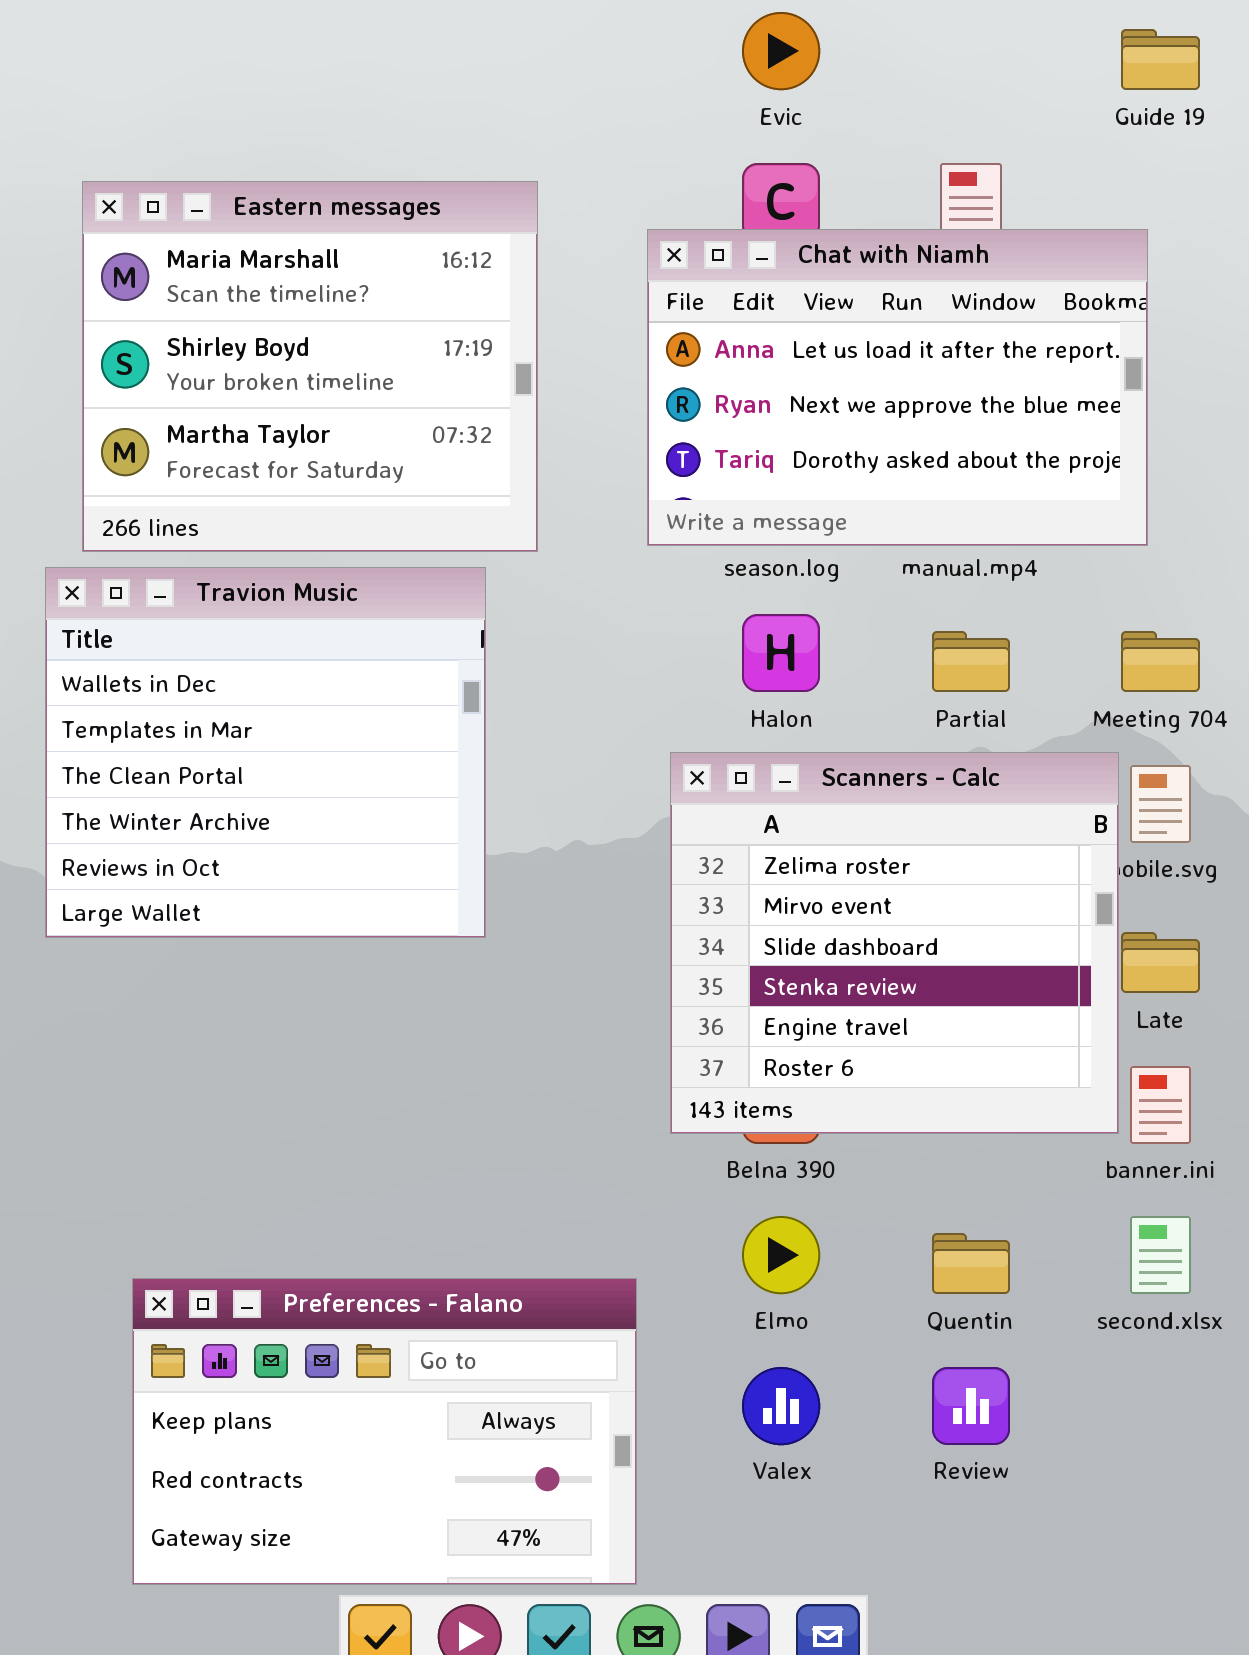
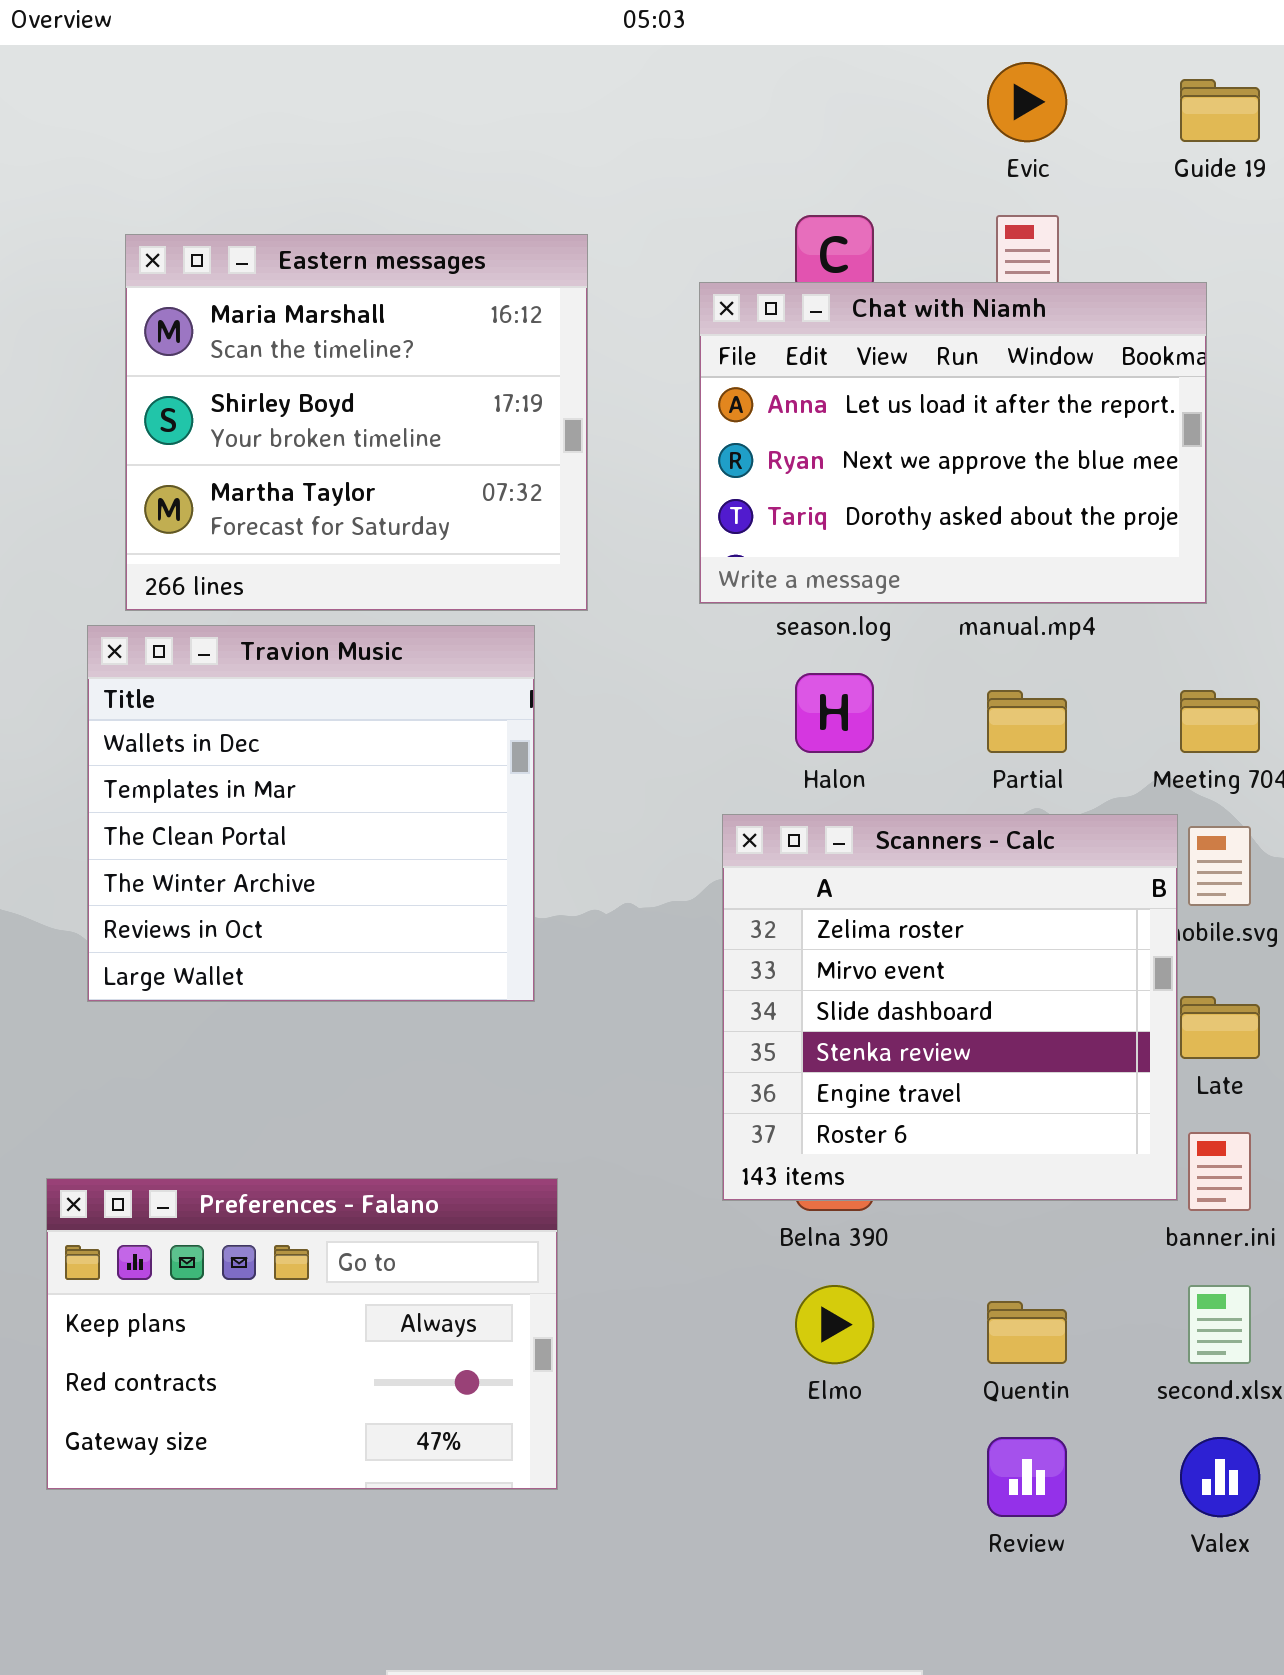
Evic: [742,12,820,90] -> [987,62,1067,142], moved
Preferences - Falano: [132,1278,637,1585] -> [46,1178,558,1490], moved
Valex: [742,1367,820,1445] -> [1180,1437,1260,1517], moved

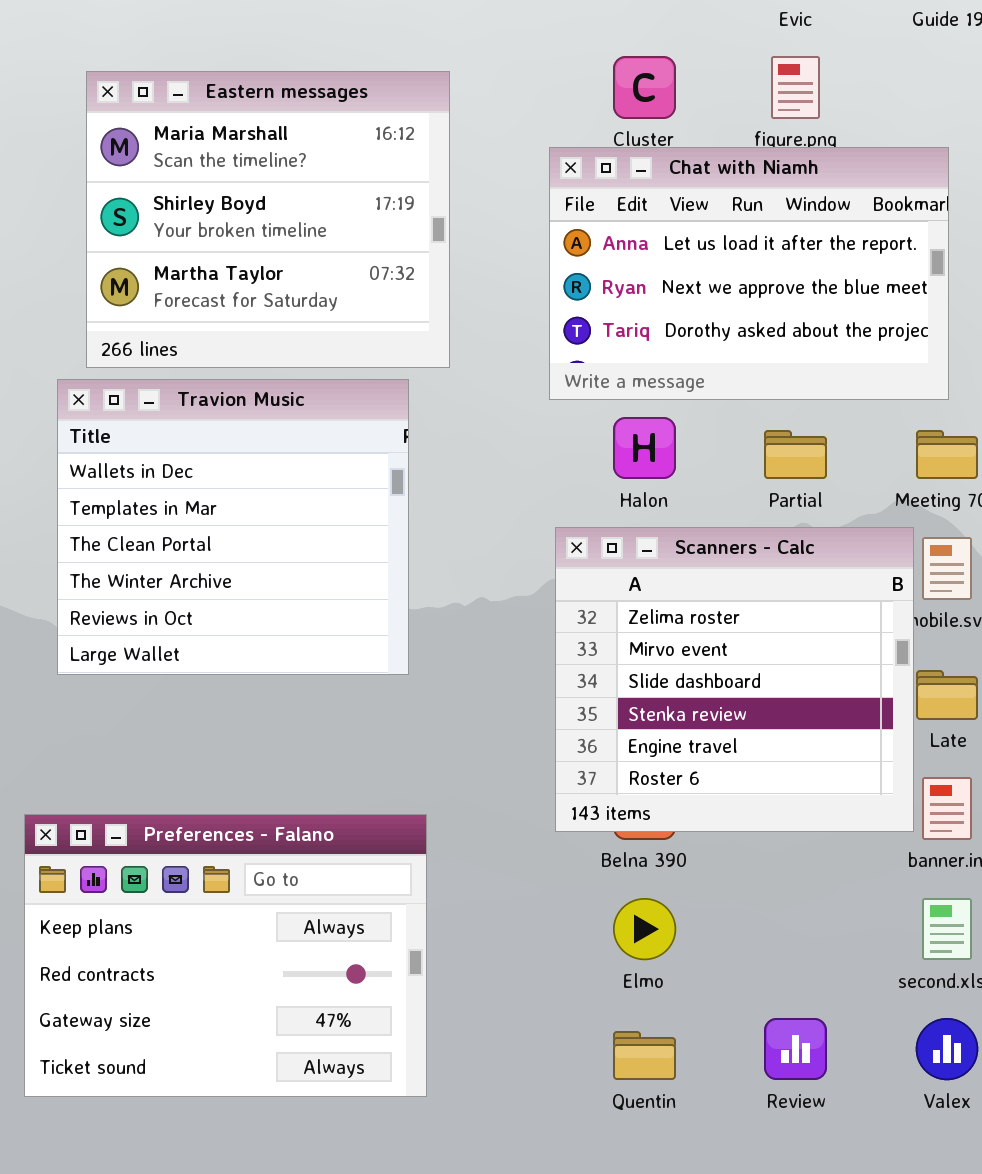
Chat with Niamh: [699,282,1207,604] -> [549,147,949,400], moved
Preferences - Falano: [46,1178,558,1490] -> [24,814,427,1097], resized
Quentin: [987,1301,1067,1364] -> [613,1031,676,1080], moved

